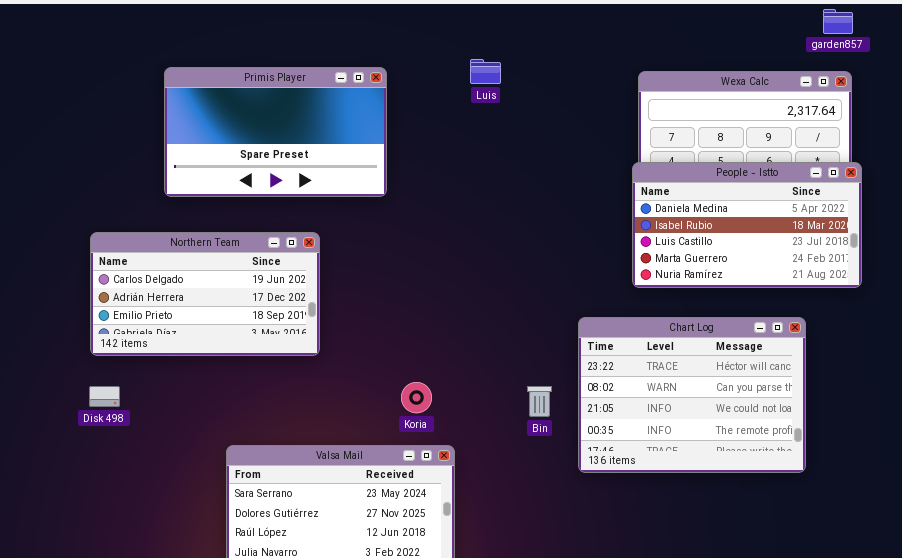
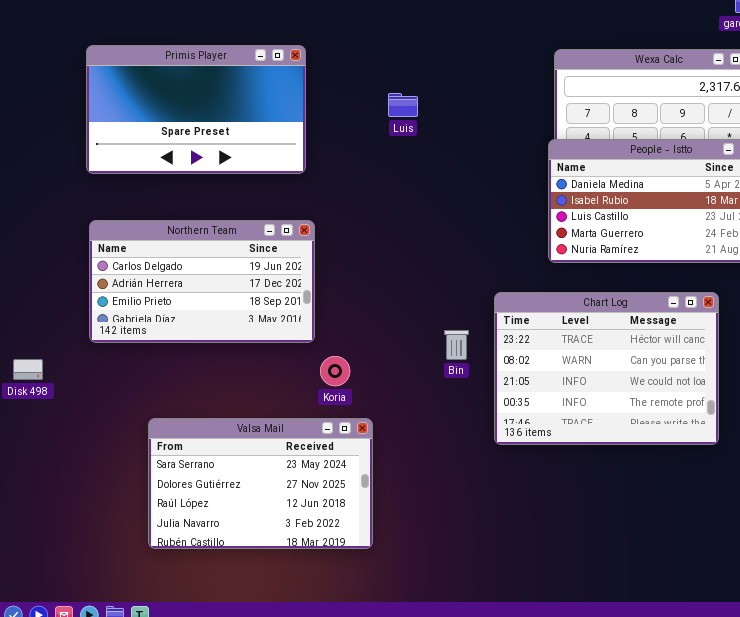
Luis: [470,59,501,84] -> [388,93,418,117], moved
Northern Team: [90,232,320,356] -> [89,220,315,343], moved
Bin: [527,386,552,417] -> [444,330,469,360], moved

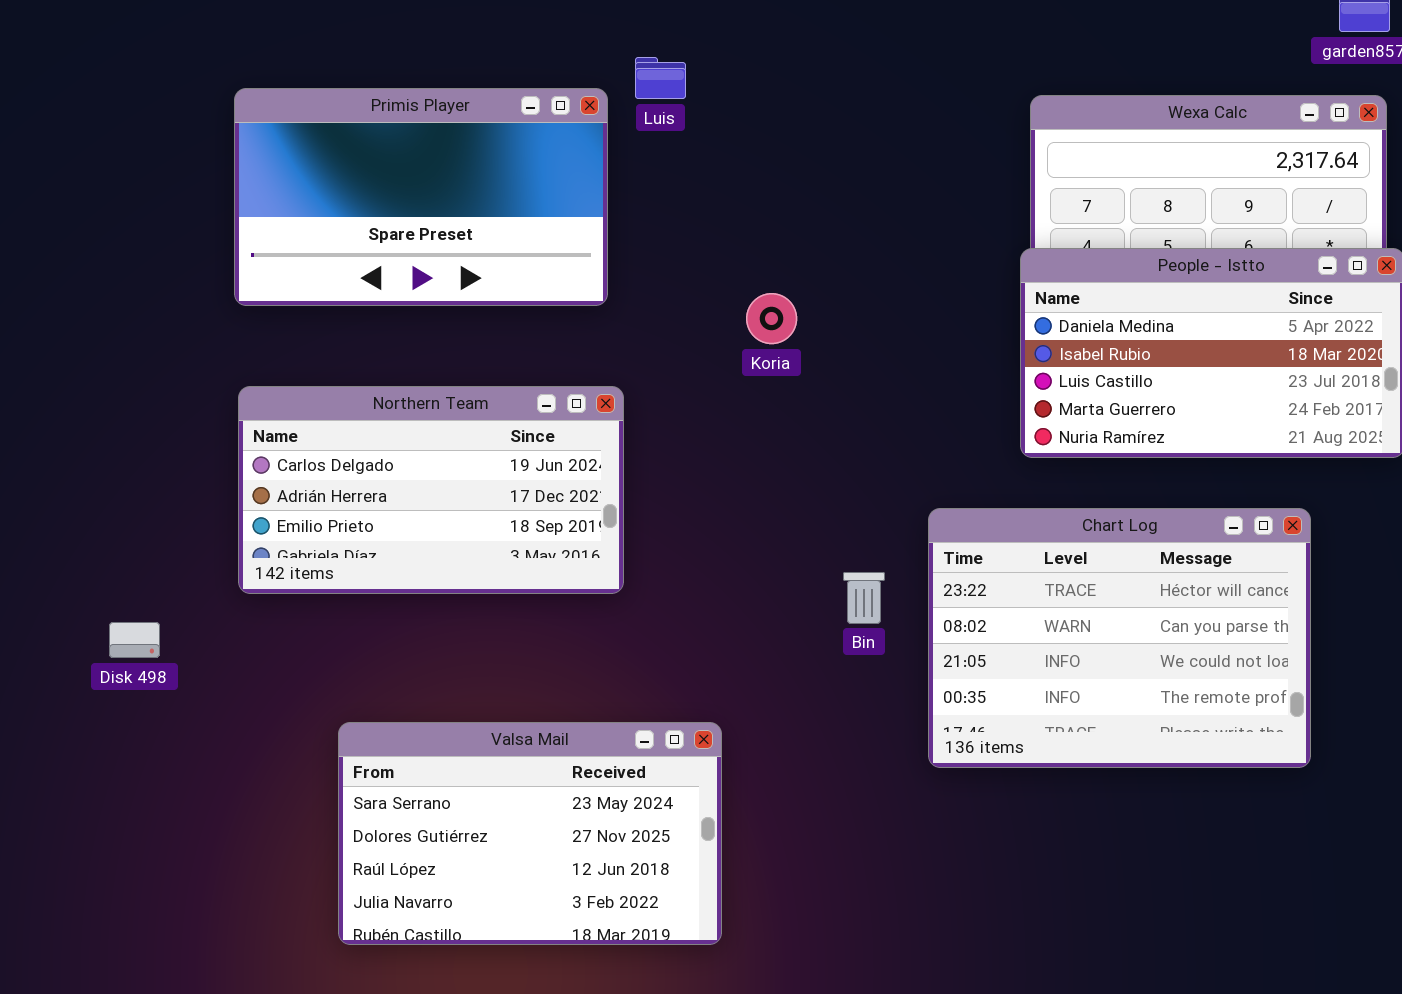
Luis: [388,93,418,117] -> [635,57,686,99], moved
Koria: [320,356,350,386] -> [746,293,797,344], moved

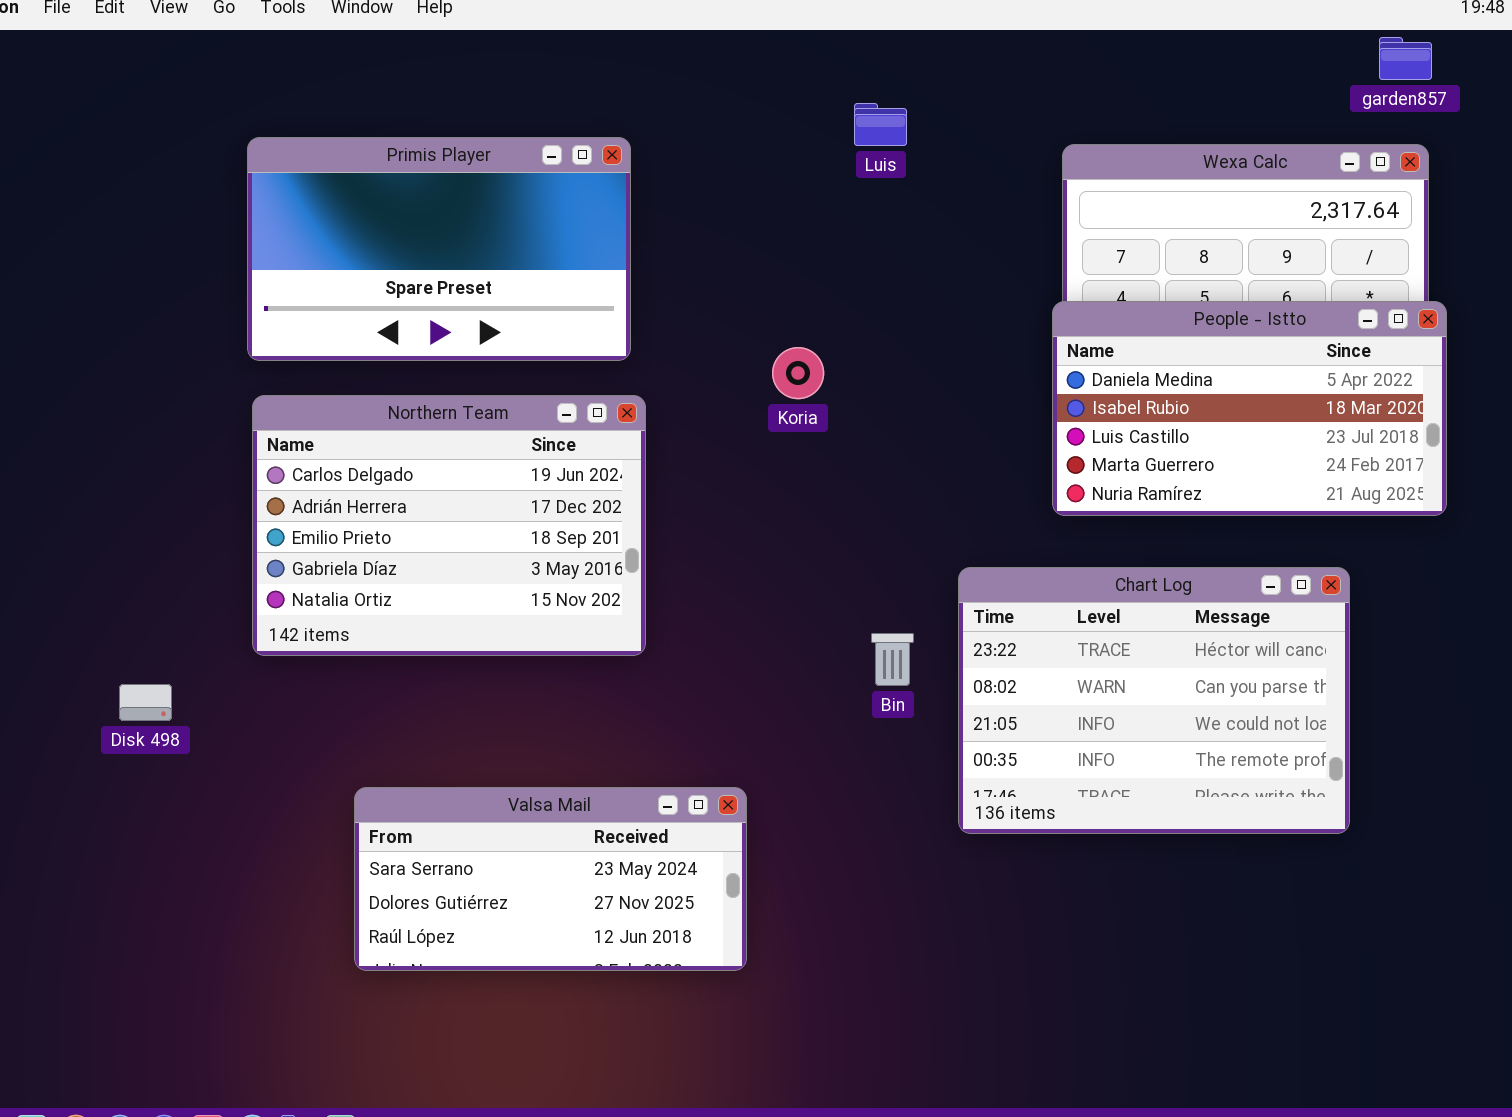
Luis: [635,57,686,99] -> [854,103,907,146], moved
Northern Team: [238,386,624,594] -> [252,395,646,656], resized
Valsa Mail: [338,722,722,945] -> [354,787,747,971], resized

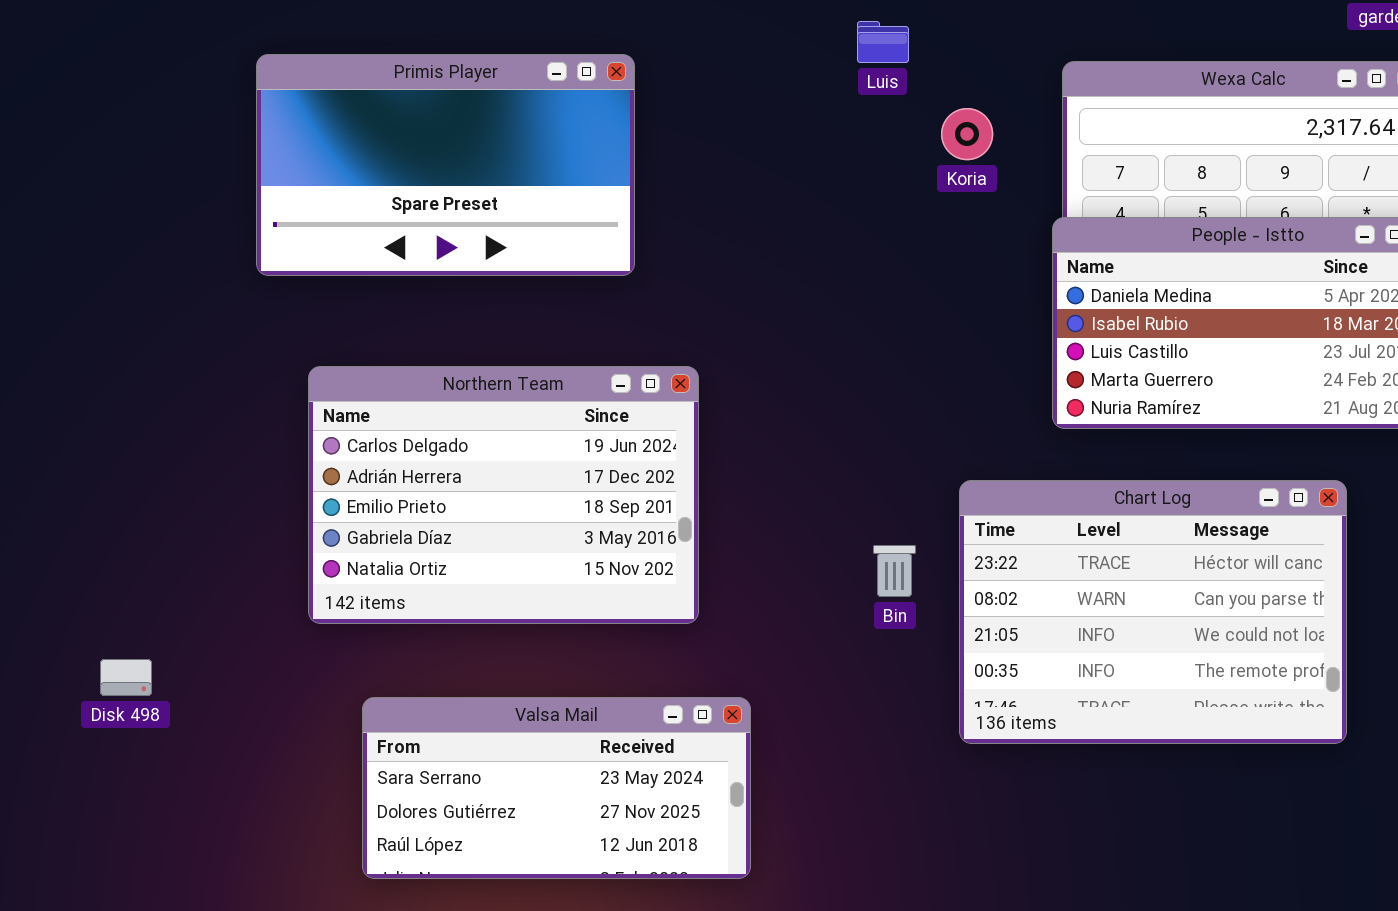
Koria: [772,347,824,399] -> [941,108,993,160], moved
Northern Team: [252,395,646,656] -> [308,366,699,624], moved
Disk 498: [119,684,172,721] -> [100,659,152,696], moved

